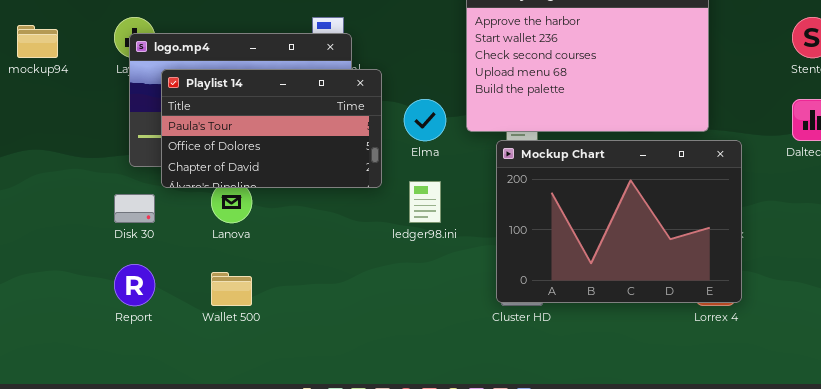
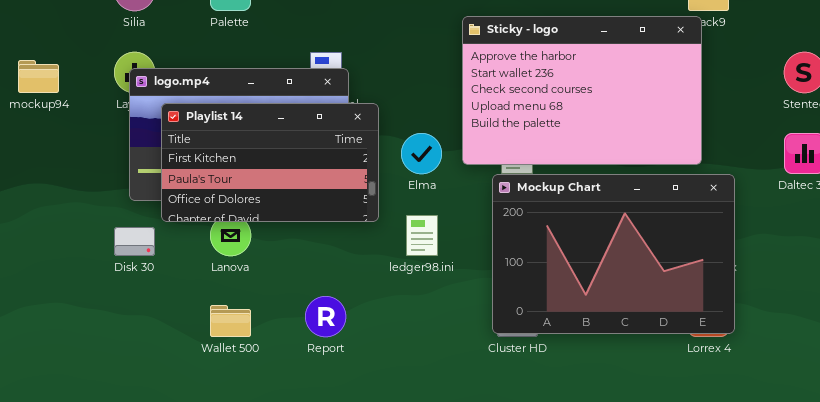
Playlist 14: [161,69,382,188] -> [161,103,379,222], scrolled up 1 row
Report: [114,264,155,306] -> [305,296,346,337], moved

